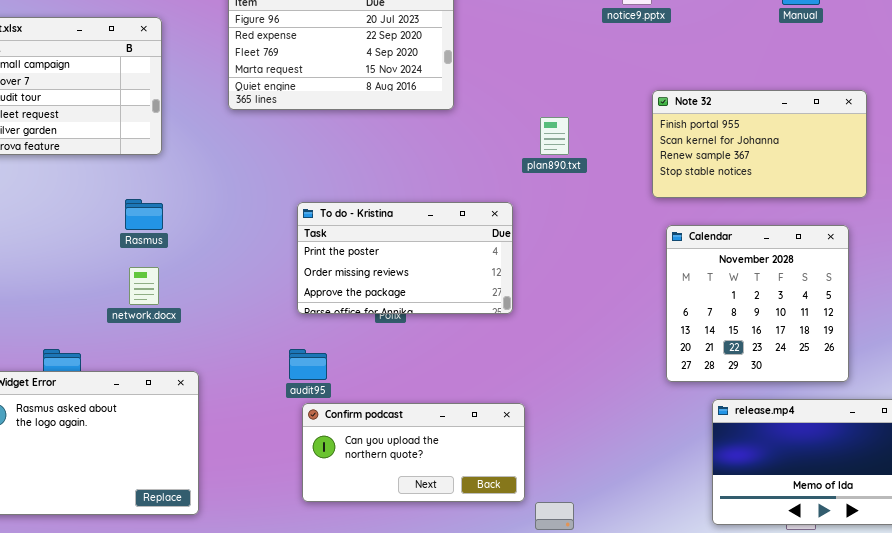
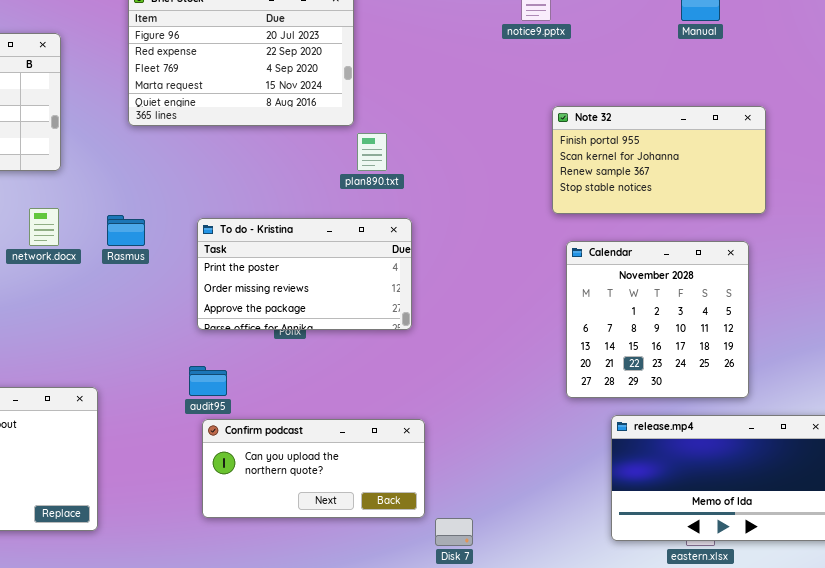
plan890.txt: [540,117,569,155] -> [357,133,387,171], moved
Rasmus: [125,199,163,230] -> [107,215,145,246], moved
network.docx: [129,267,159,305] -> [29,208,59,246], moved

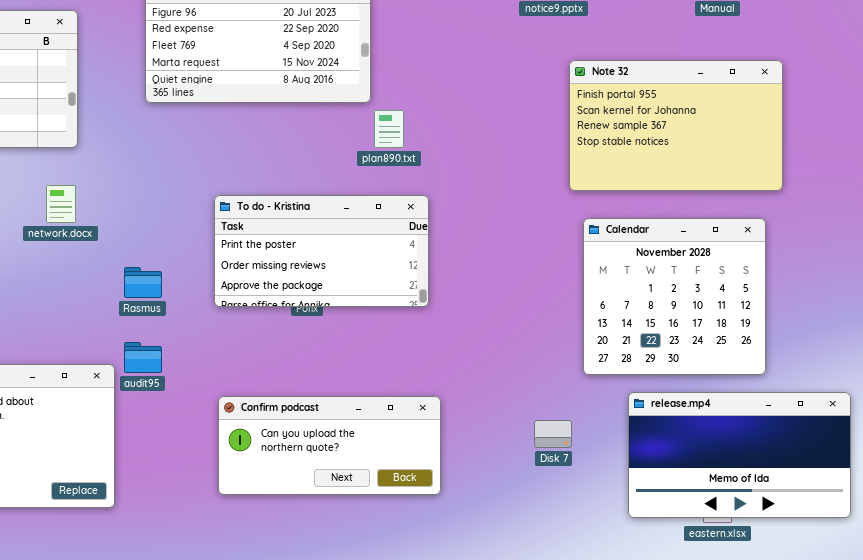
Note 32: [552,106,766,214] -> [569,60,783,191], resized
Rasmus: [107,215,145,246] -> [124,267,162,298], moved
audit95: [189,366,227,396] -> [124,342,162,373], moved
Disk 7: [435,518,473,546] -> [534,420,572,448], moved

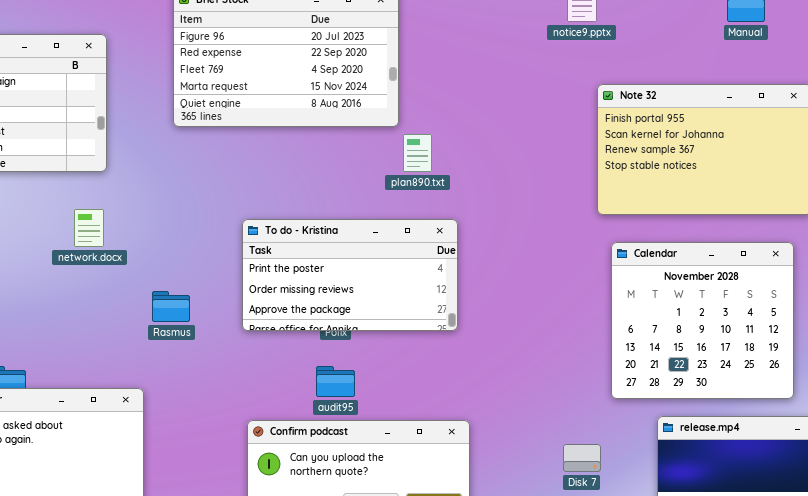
audit95: [124,342,162,373] -> [316,366,355,397], moved

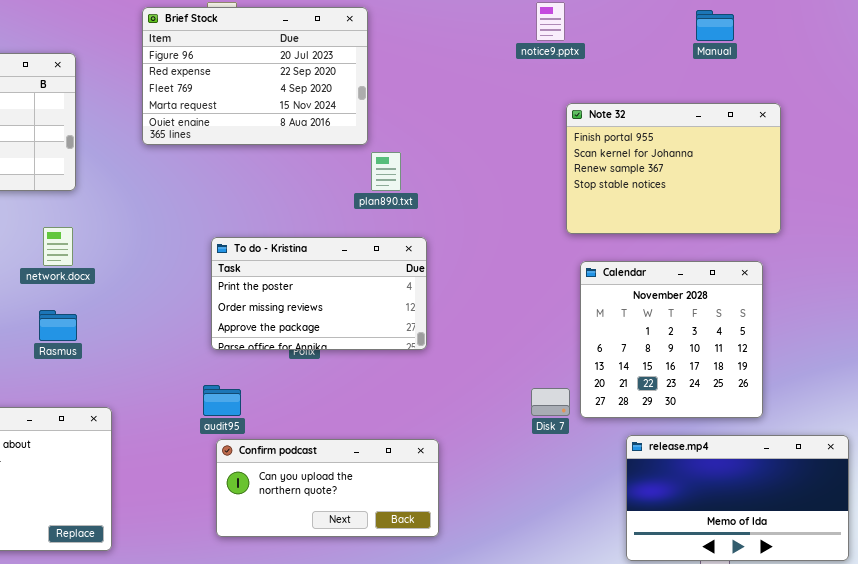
Rasmus: [152,291,190,322] -> [39,310,77,341], moved
audit95: [316,366,355,397] -> [203,385,241,416], moved
Disk 7: [563,444,601,472] -> [531,388,570,416], moved

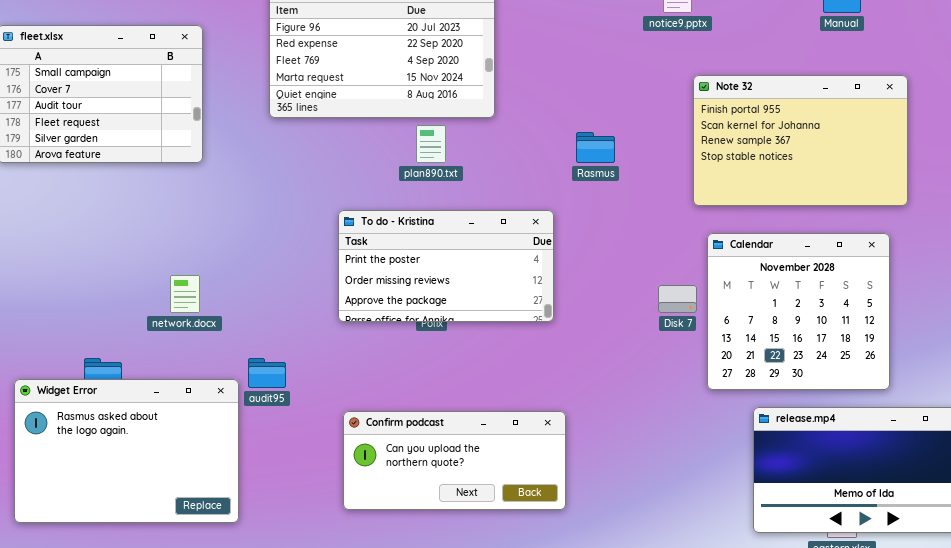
plan890.txt: [371,152,401,191] -> [416,125,446,163], moved
network.docx: [43,227,73,266] -> [170,275,200,313], moved
Rasmus: [39,310,77,341] -> [576,132,615,163], moved
audit95: [203,385,241,416] -> [248,358,286,388], moved
Disk 7: [531,388,570,416] -> [658,285,697,313], moved

